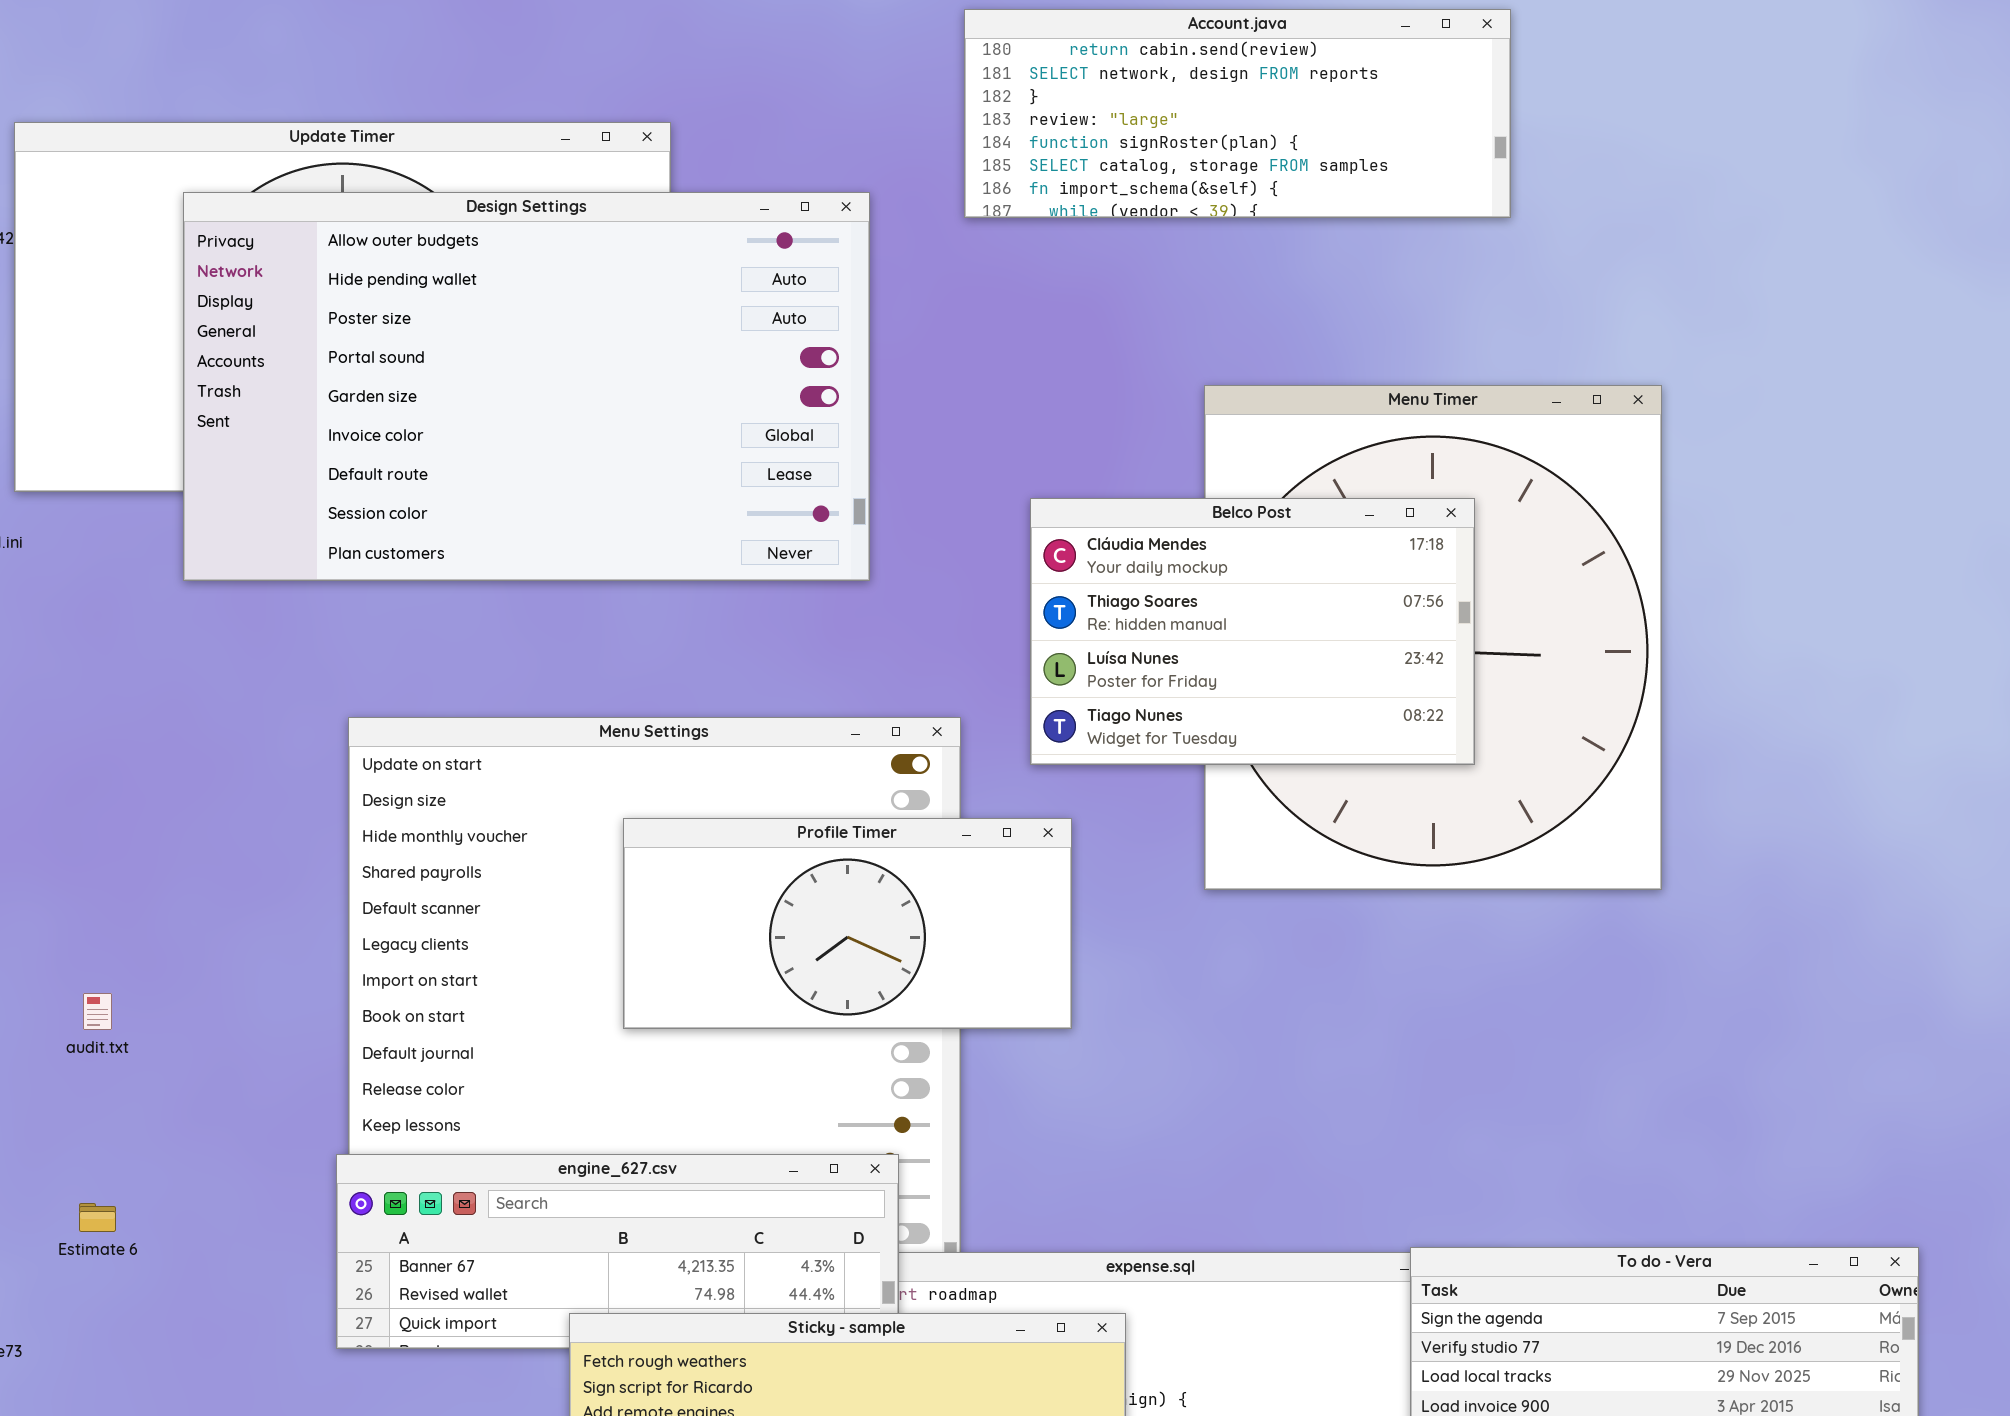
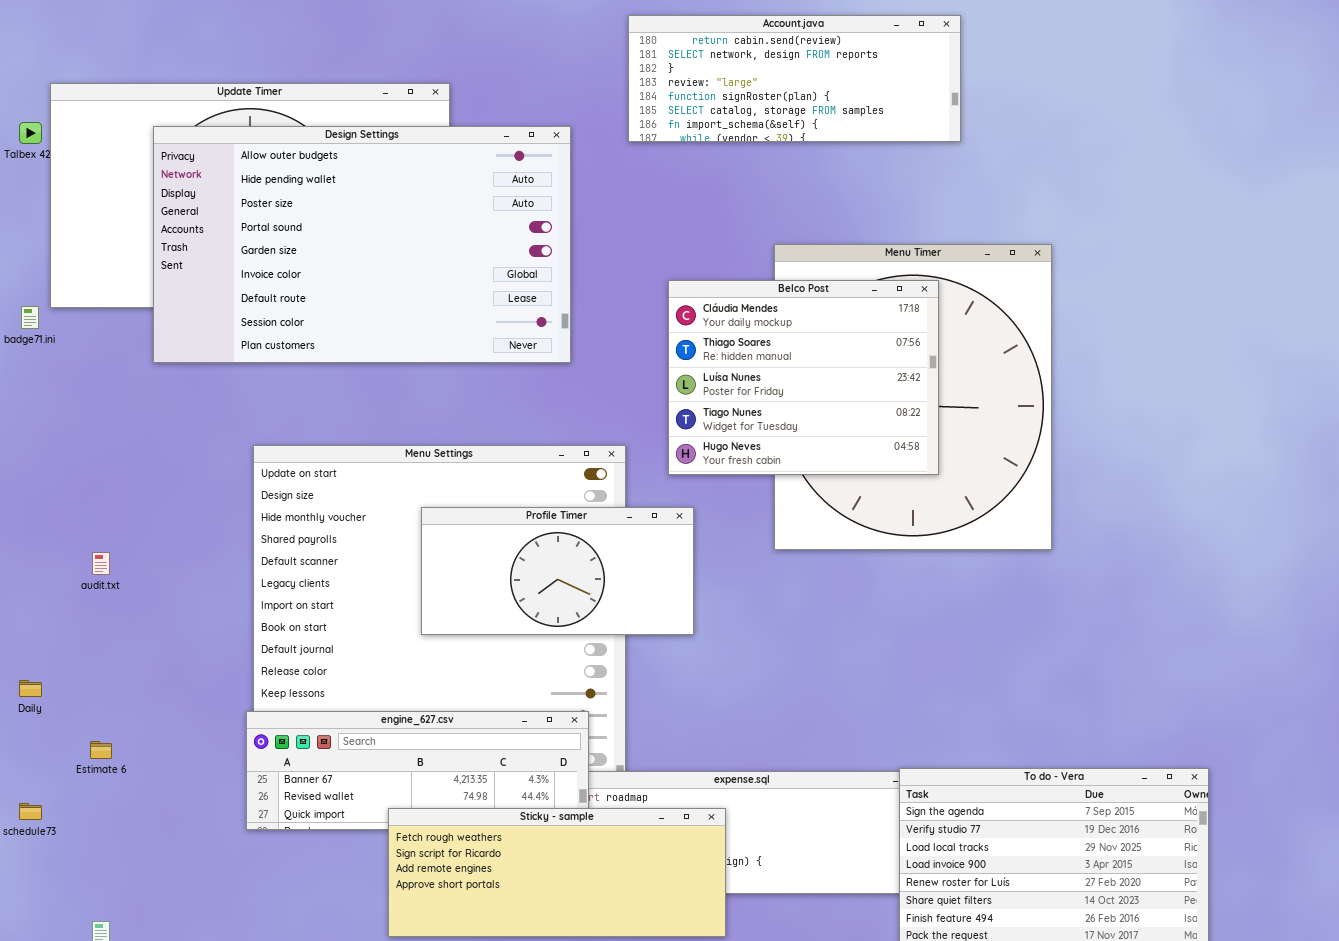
Belco Post: [1030,498,1475,765] -> [668,280,939,475], resized
audit.txt: [83,993,112,1030] -> [92,552,110,575], moved

